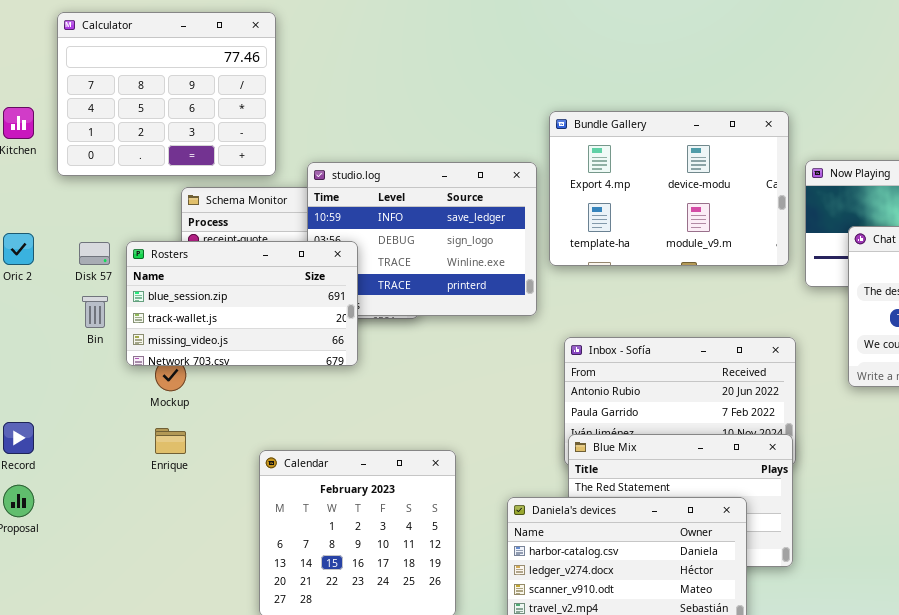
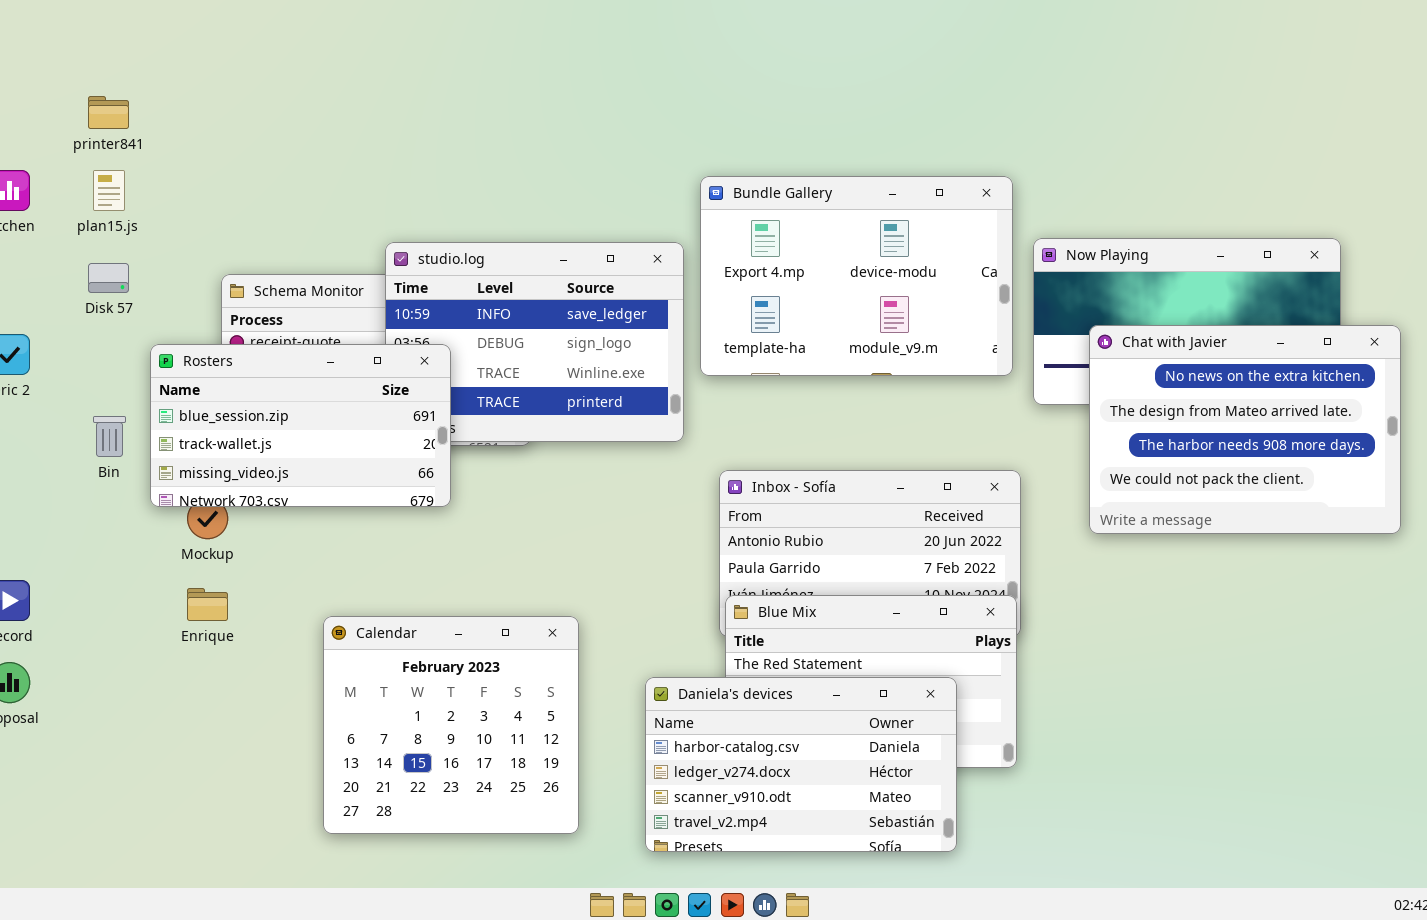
Calculator: [57,12,276,176] -> none, closed
Disk 57: [79,242,110,265] -> [88,263,129,293], moved

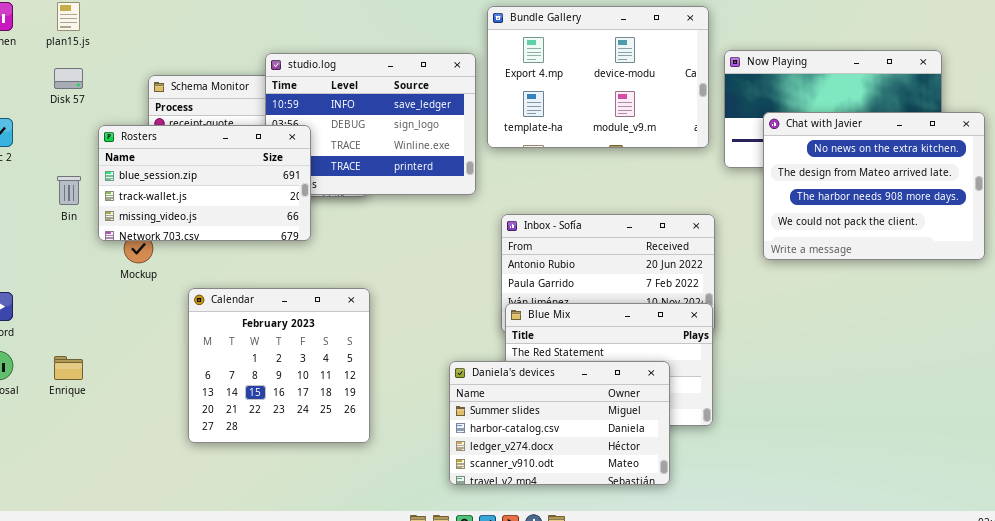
Enrique: [187,588,228,621] -> [54,356,83,380], moved
Calendar: [323,616,579,834] -> [188,288,370,443], moved
Daniela's devices: [645,677,957,852] -> [449,361,670,485], scrolled up 1 row

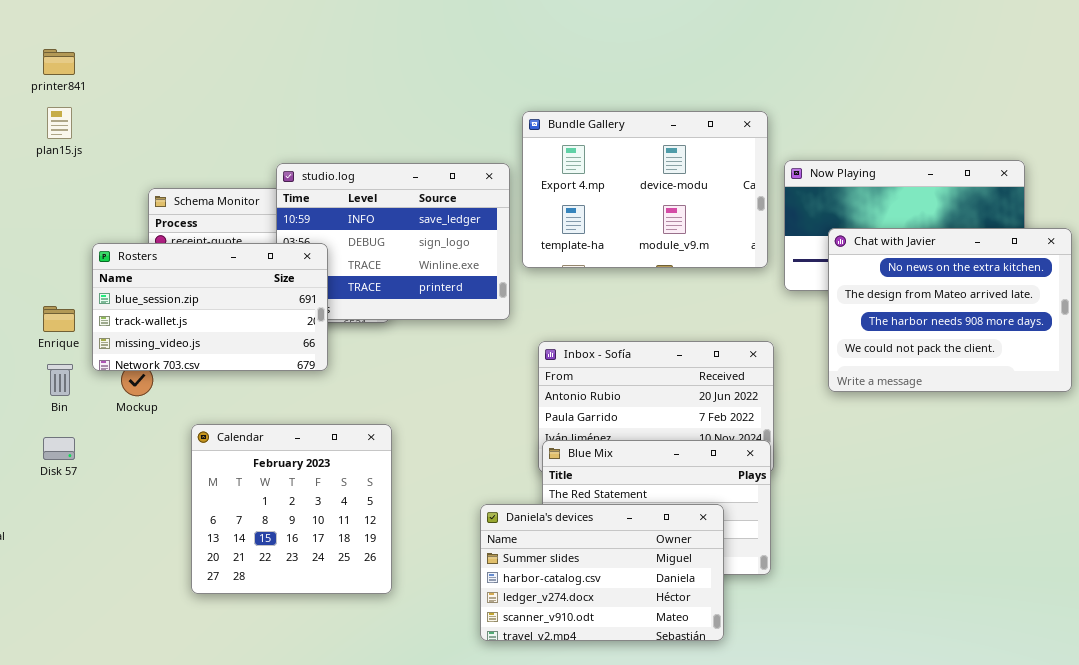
Disk 57: [54,68,83,89] -> [43,437,75,460], moved
Bin: [57,176,81,205] -> [47,364,73,396], moved
Enrique: [54,356,83,380] -> [43,306,75,332], moved

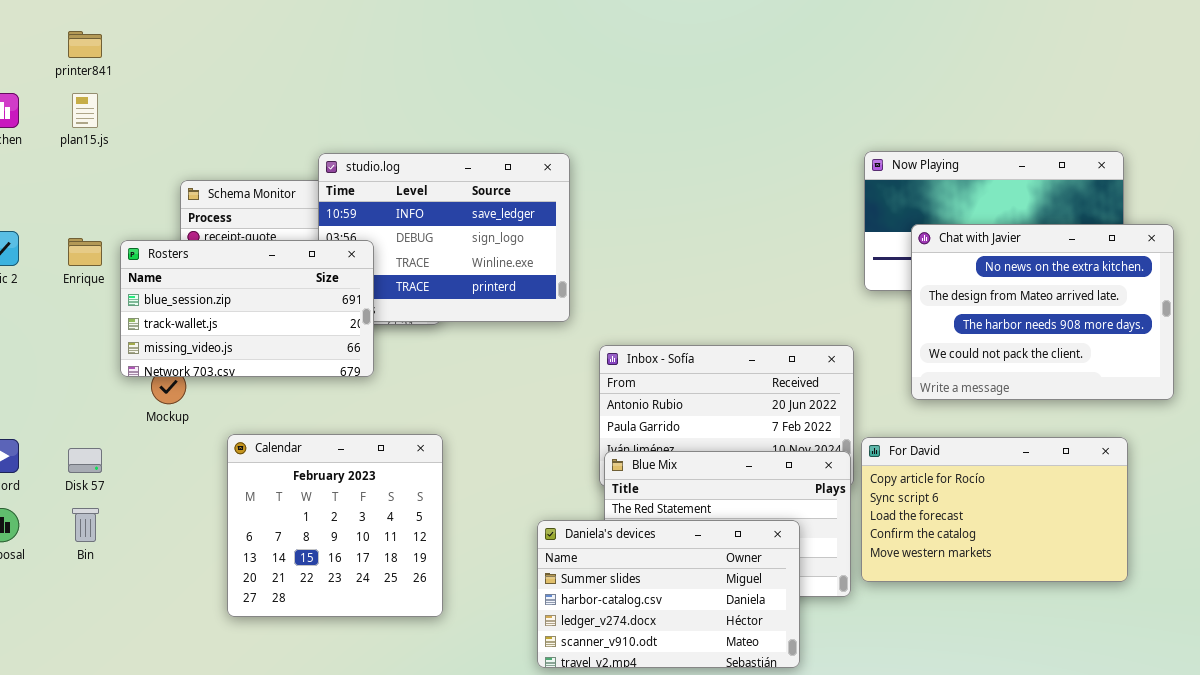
Bundle Gallery: [522,111,768,268] -> none, closed
Enrique: [43,306,75,332] -> [68,238,102,266], moved
Bin: [47,364,73,396] -> [72,508,99,542], moved
For David: none -> [861,437,1128,582], opened

